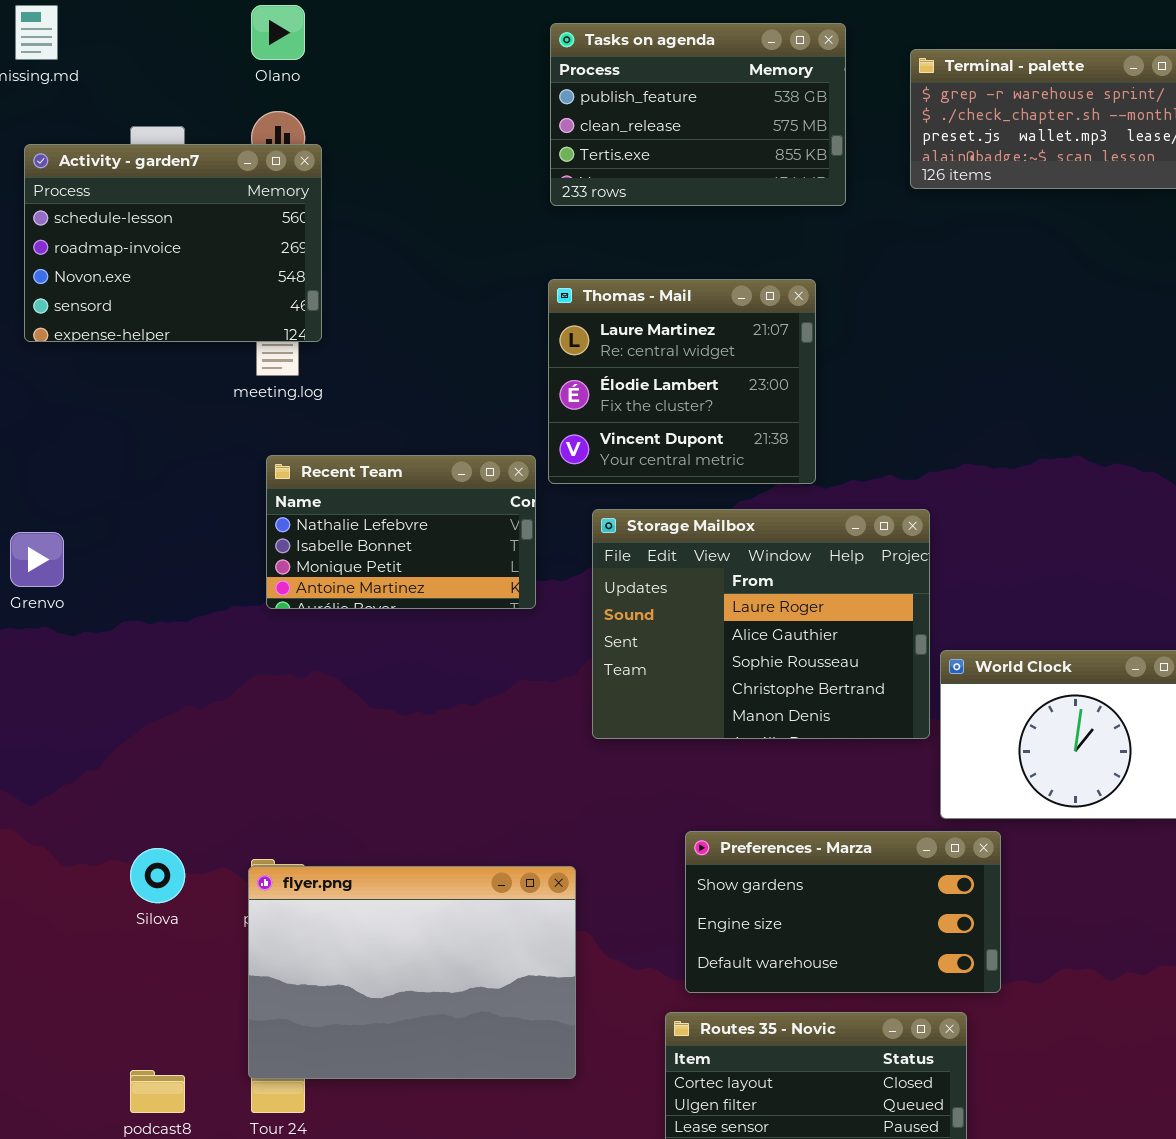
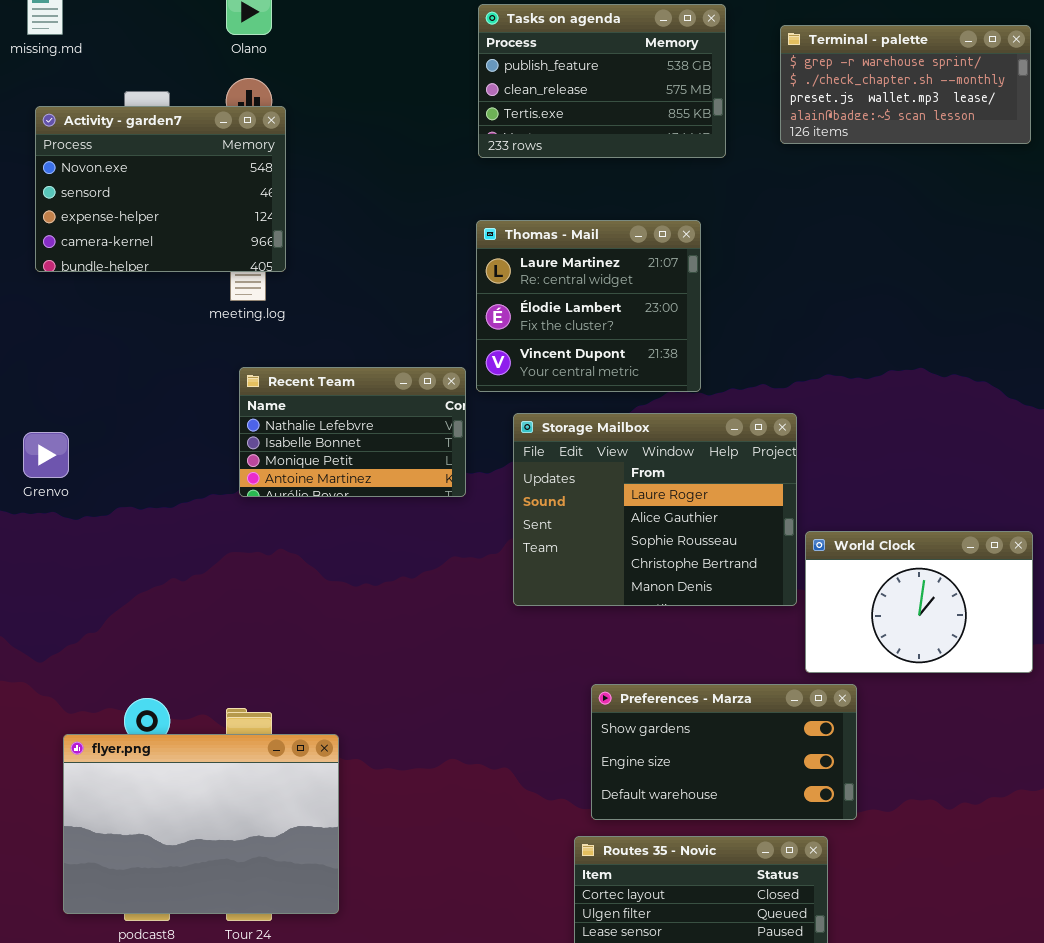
Activity - garden7: [24,144,322,342] -> [35,106,286,272], scrolled down 2 rows
flyer.png: [248,866,576,1079] -> [63,734,339,914], moved

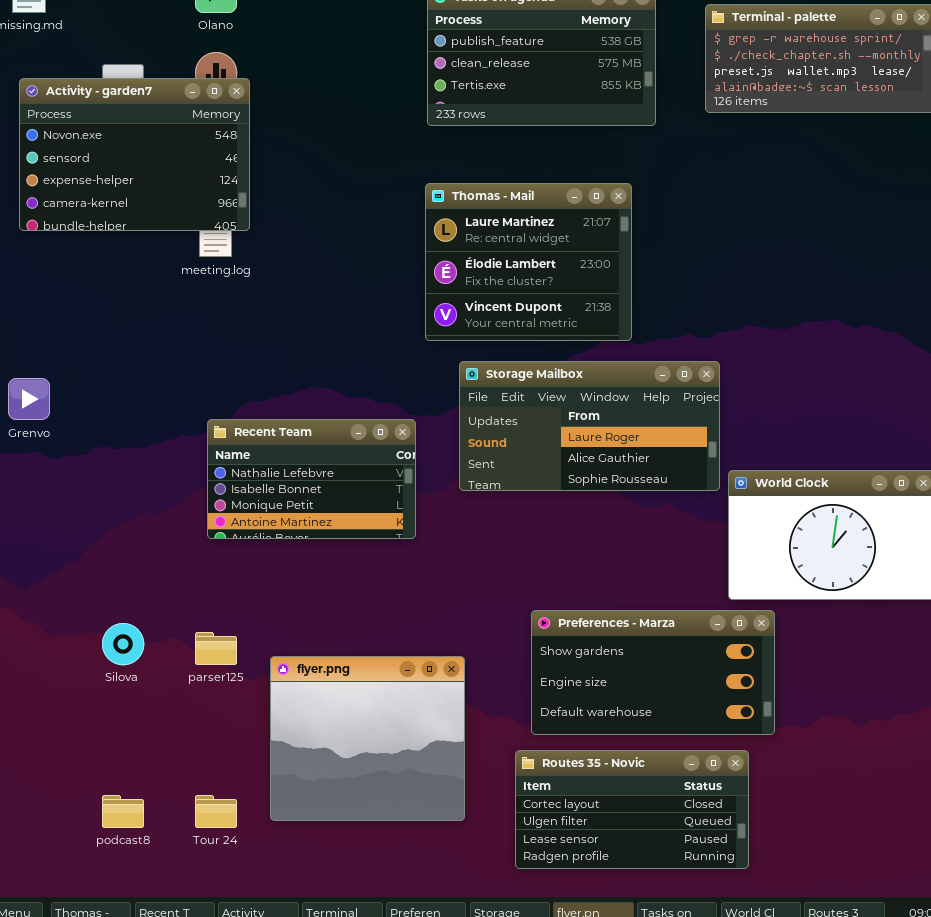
Recent Team: [239,367,466,497] -> [207,419,416,539], moved
Storage Mailbox: [513,413,797,606] -> [459,361,720,491], resized
flyer.png: [63,734,339,914] -> [270,656,465,821], moved, resized

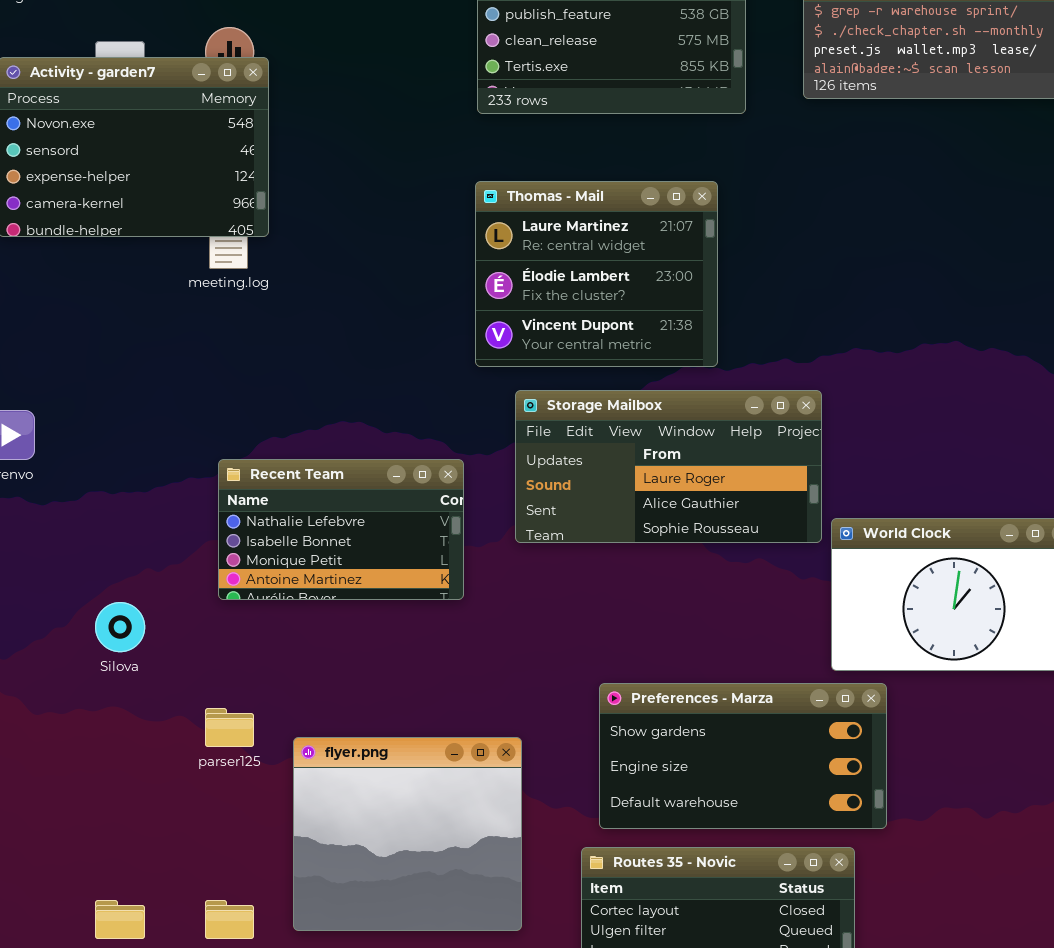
Silova: [102,623,144,665] -> [95,602,145,652], moved

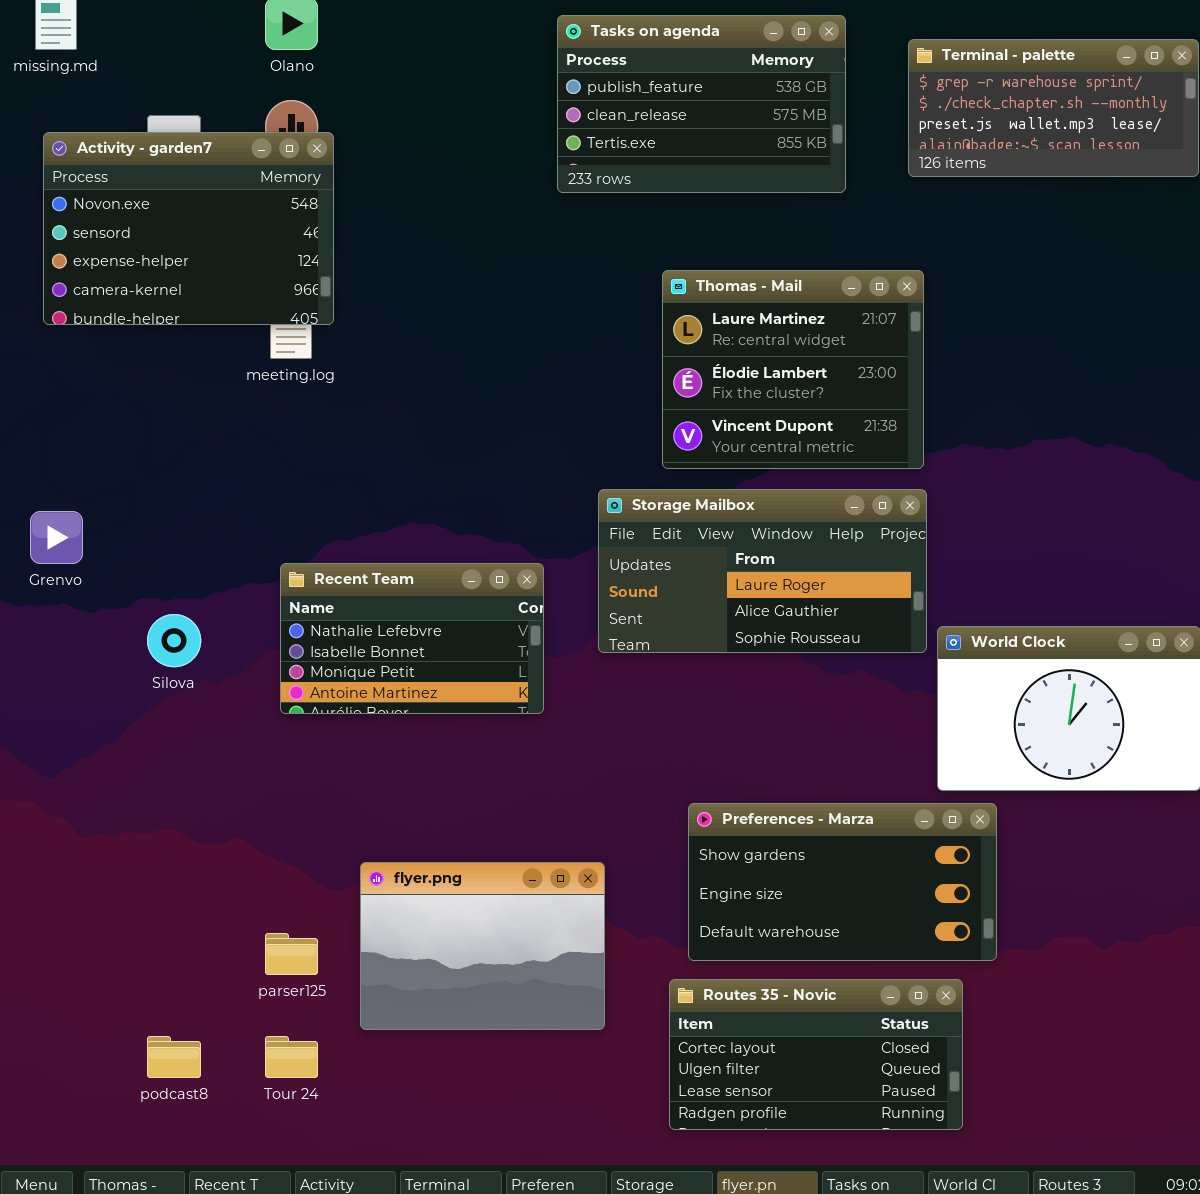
Thomas - Mail: [475,181,718,367] -> [662,270,924,469], moved
Silova: [95,602,145,652] -> [147,614,201,667], moved
parser125: [205,708,254,747] -> [265,933,318,975], moved
flyer.png: [293,737,522,931] -> [360,862,605,1030], resized

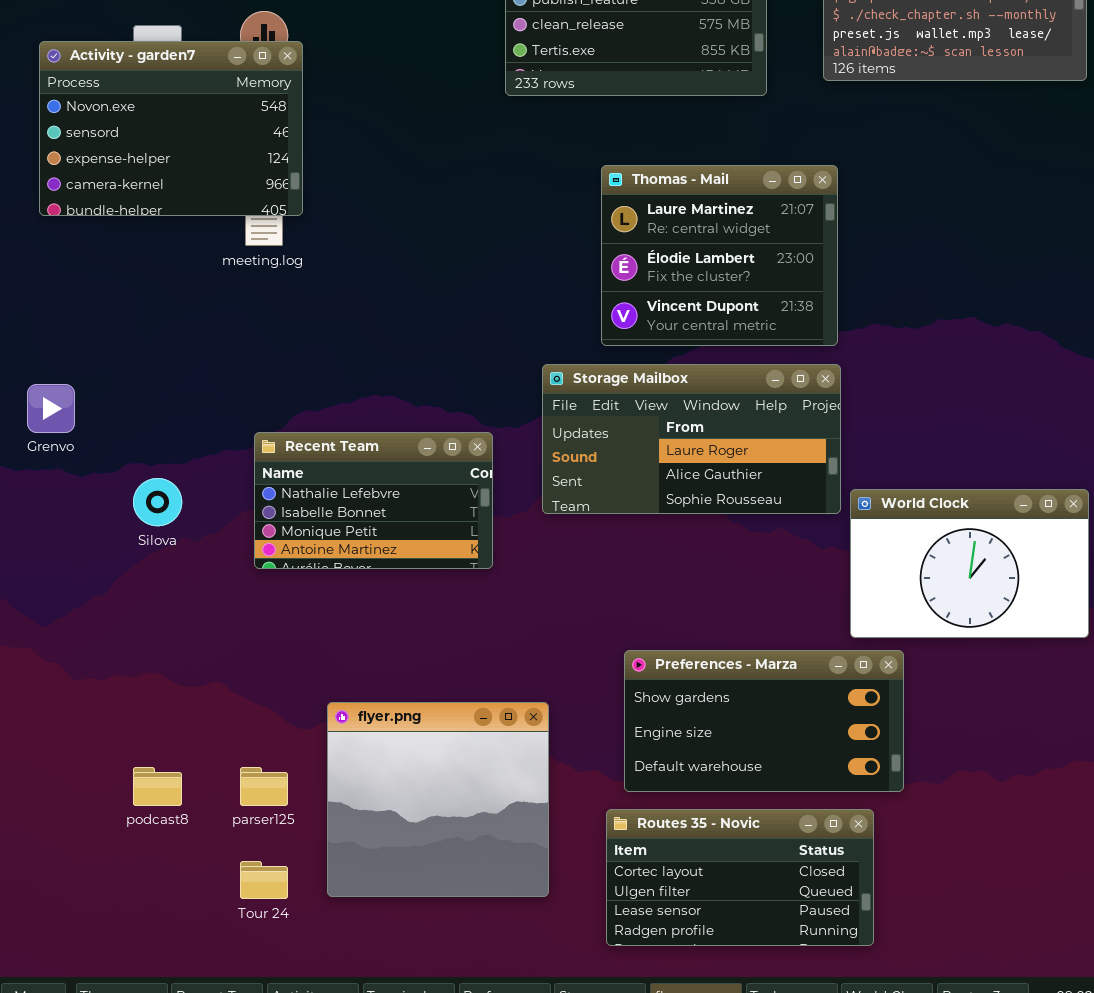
flyer.png: [360,862,605,1030] -> [327,702,549,897], resized
podcast8: [147,1036,201,1078] -> [133,767,182,806], moved

